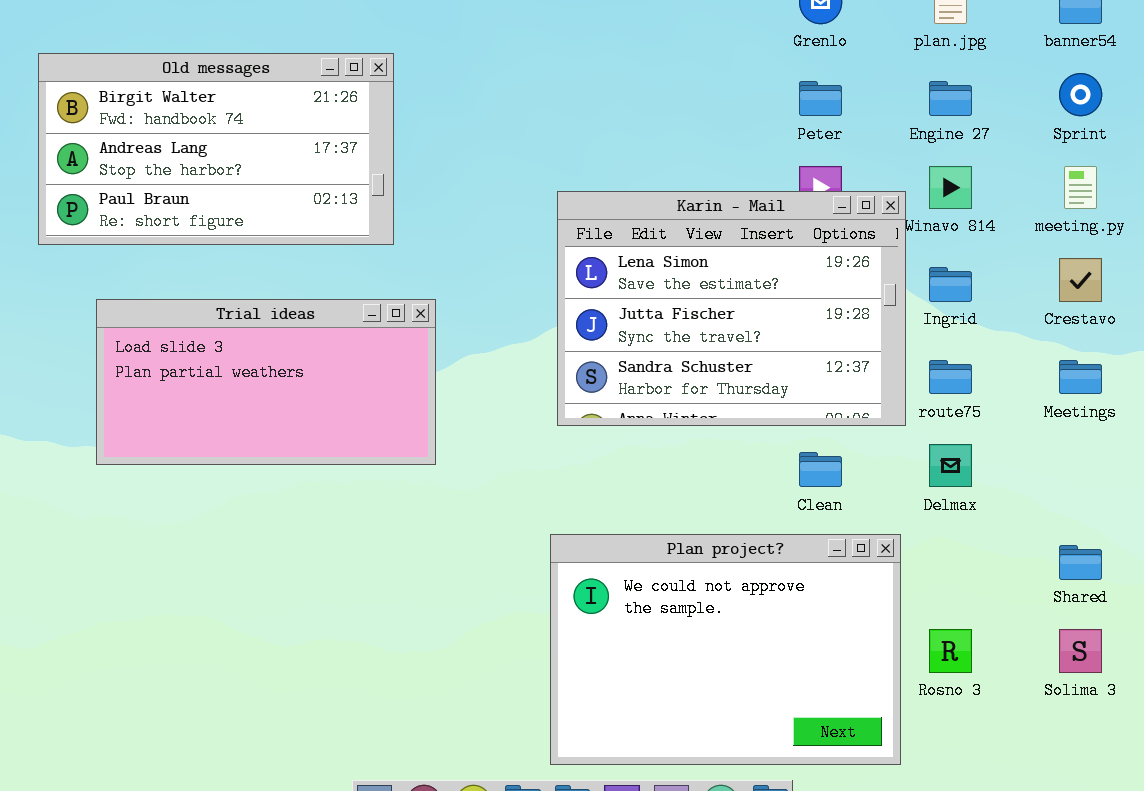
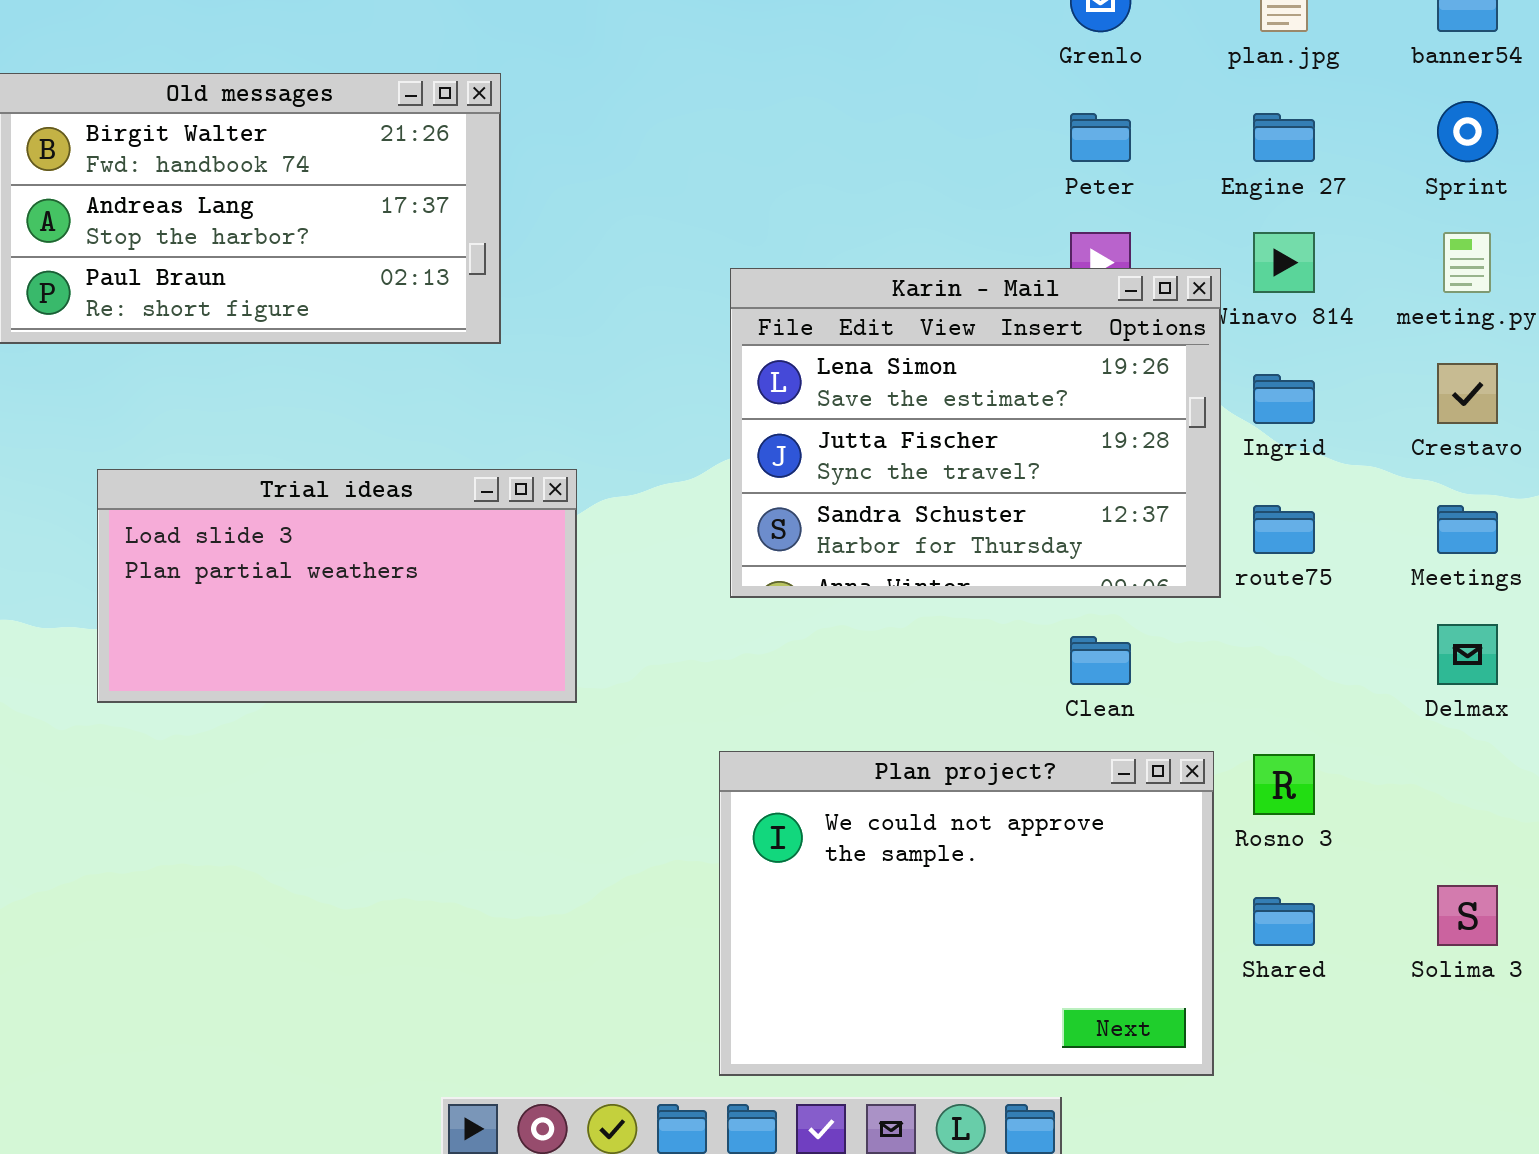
Trial ideas: [96,299,436,465] -> [97,469,577,703], moved
Delmax: [929,444,972,487] -> [1437,624,1498,685], moved
Shared: [1059,545,1102,580] -> [1253,897,1315,946], moved
Rosno 3: [929,629,972,673] -> [1253,754,1315,815], moved

